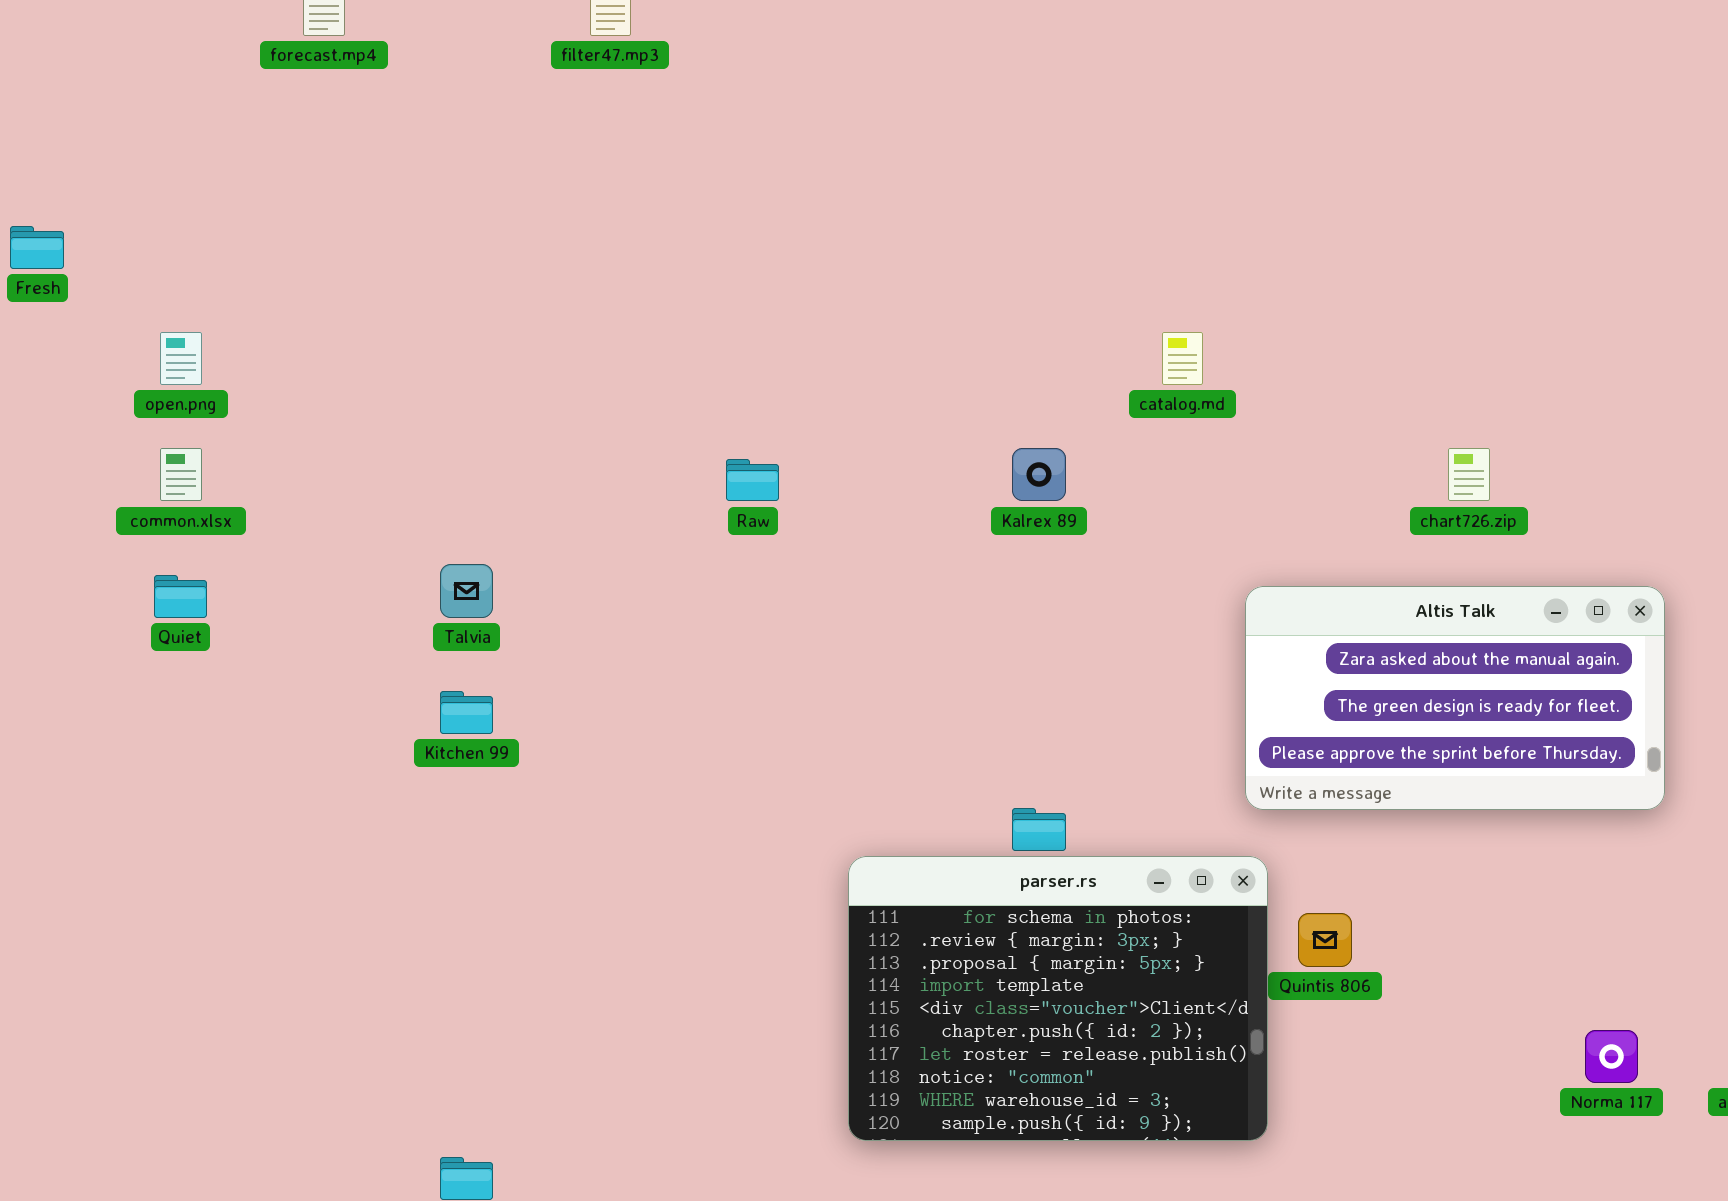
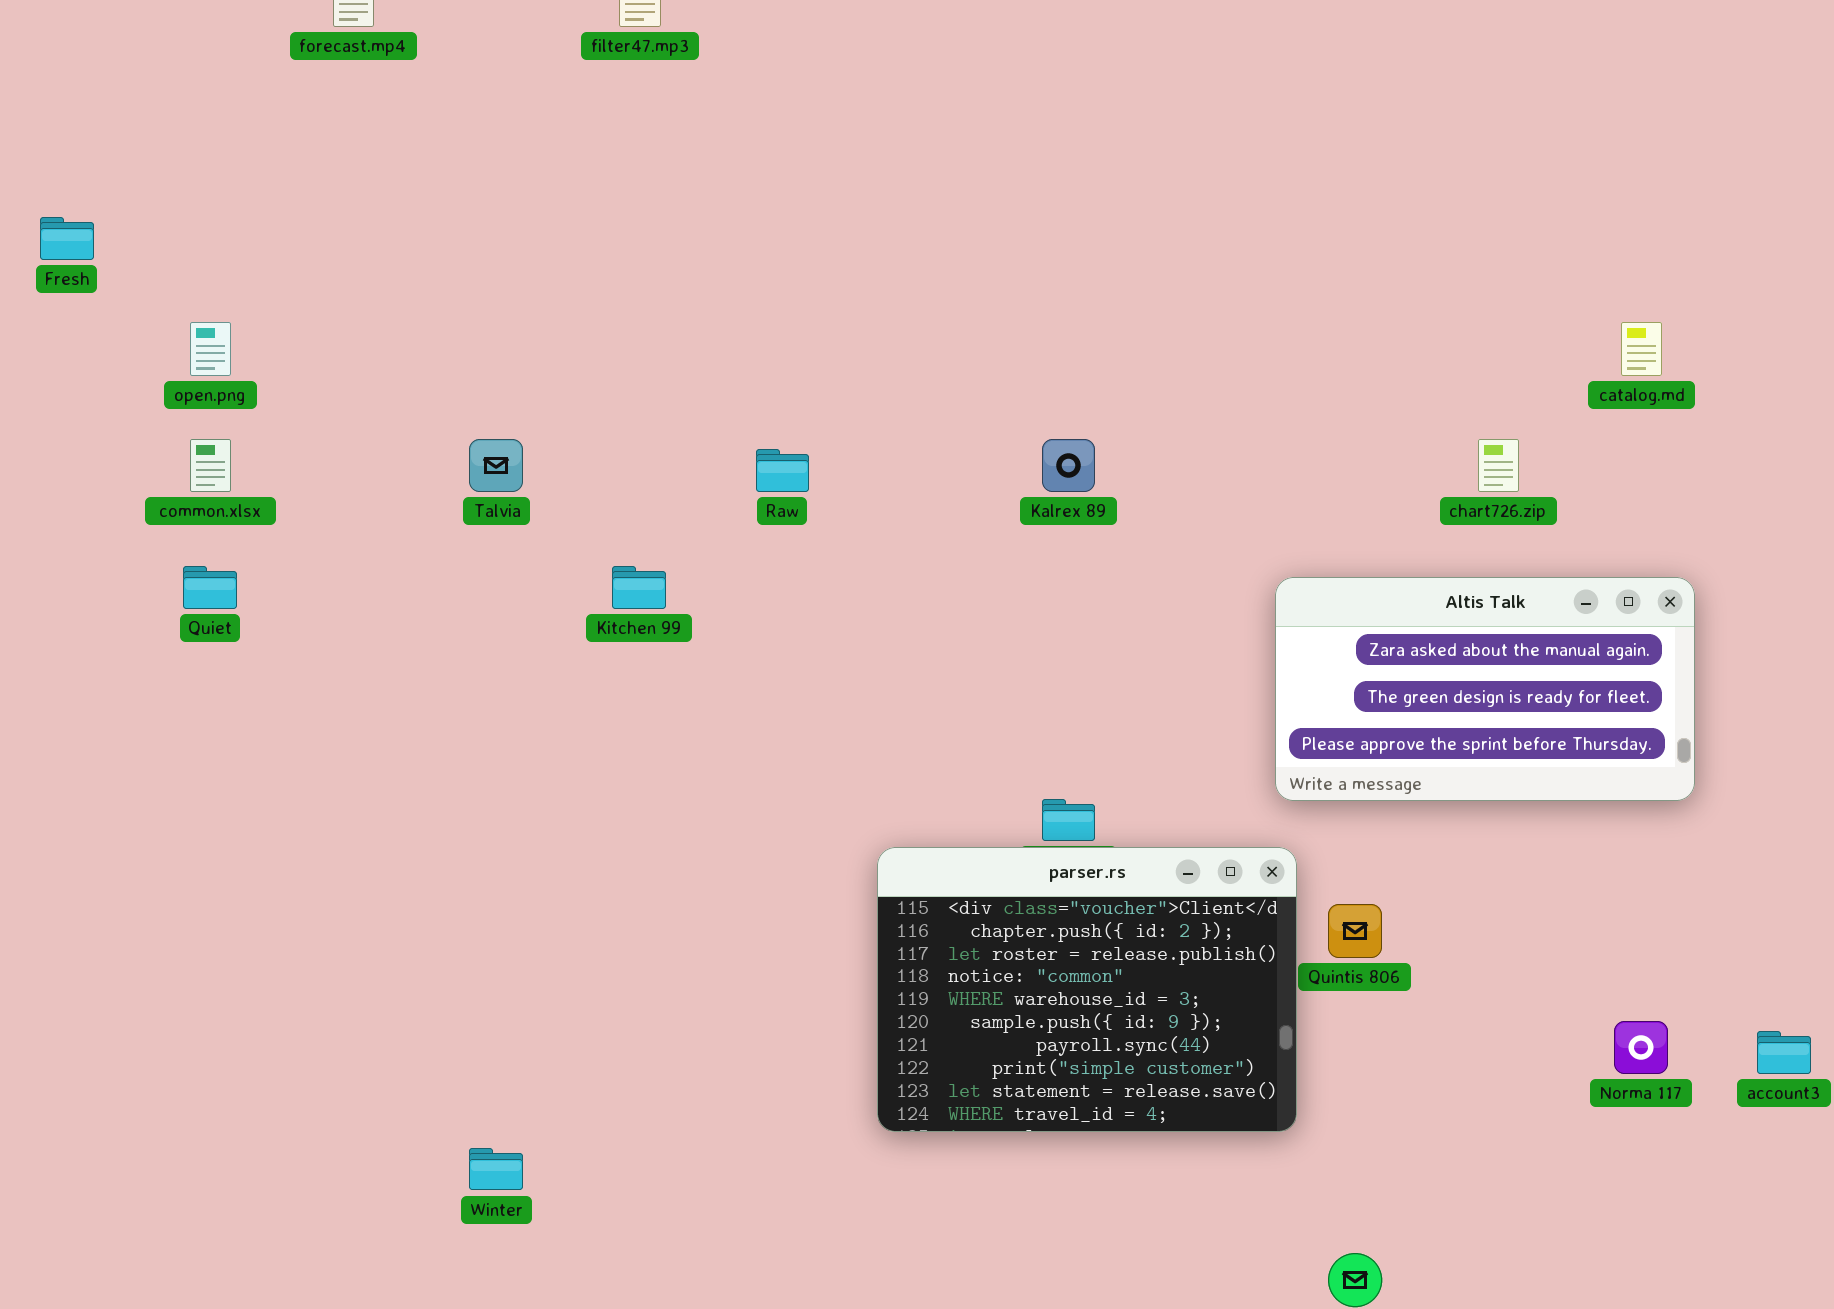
catalog.md: [1162,332,1203,385] -> [1621,322,1662,376], moved
Talvia: [440,564,493,618] -> [469,439,523,492], moved
Kitchen 99: [440,691,493,734] -> [612,566,666,609], moved
parser.rs: [848,856,1268,1141] -> [877,847,1297,1132], scrolled down 4 rows

